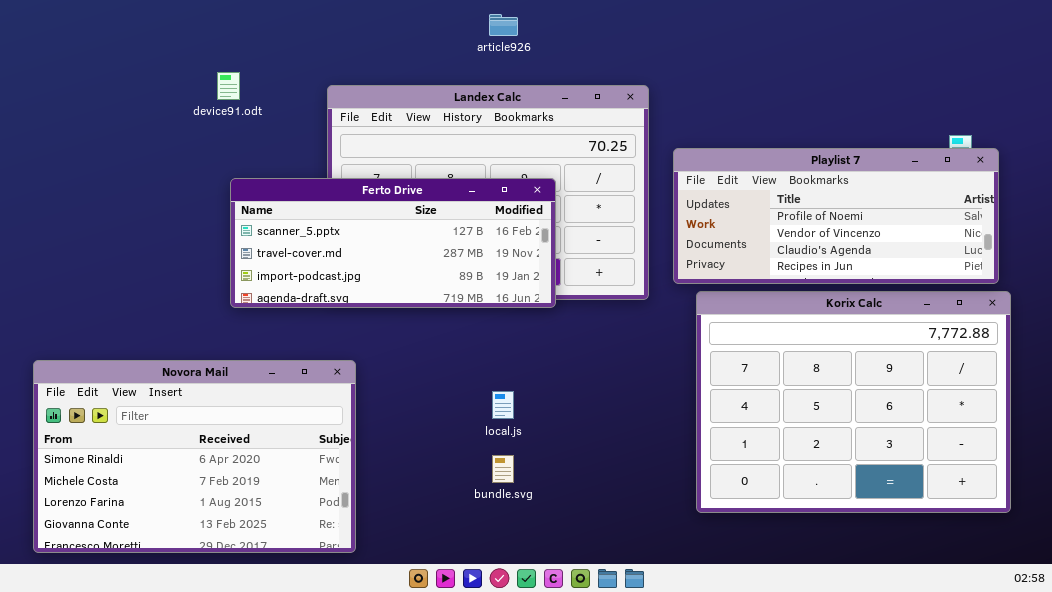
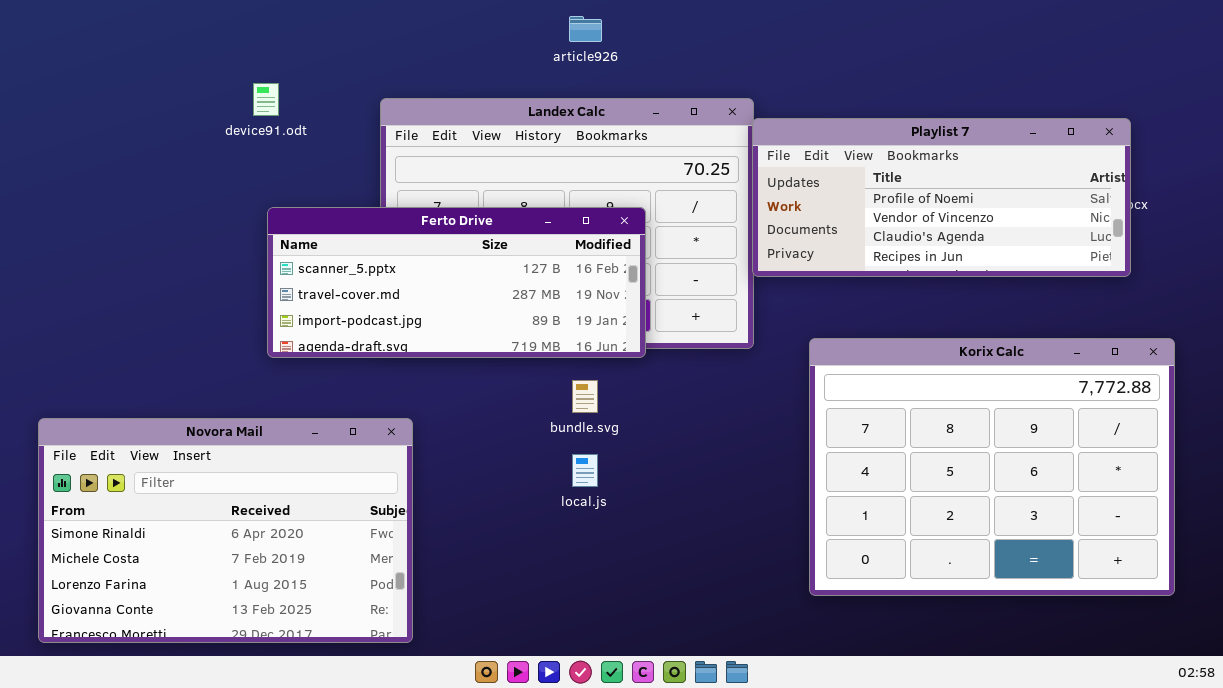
Playlist 7: [673,148,999,284] -> [752,118,1131,277], moved
bundle.svg: [492,455,514,483] -> [572,380,598,413], moved

